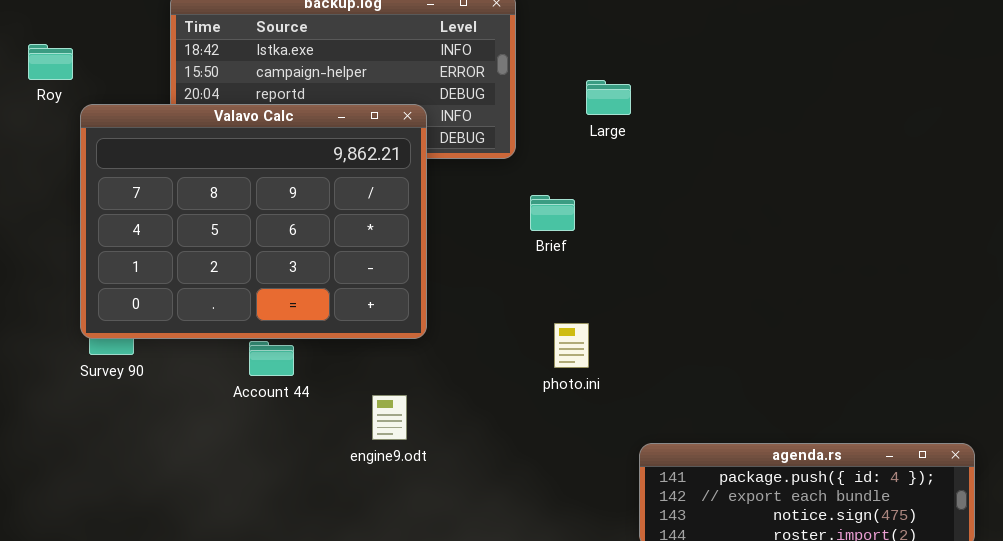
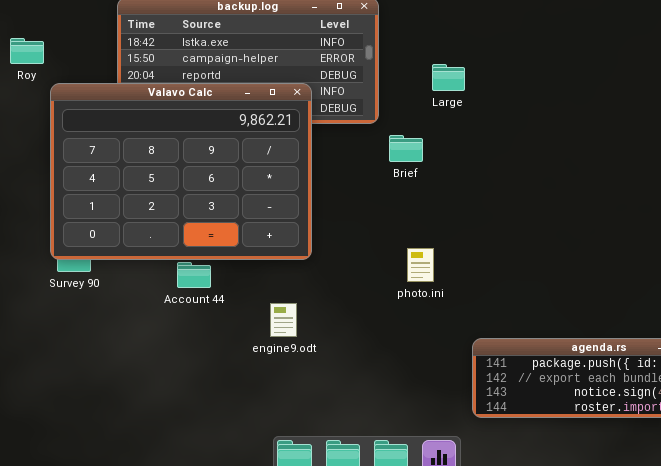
Brief: [530,195,575,231] -> [389,135,423,162], moved

